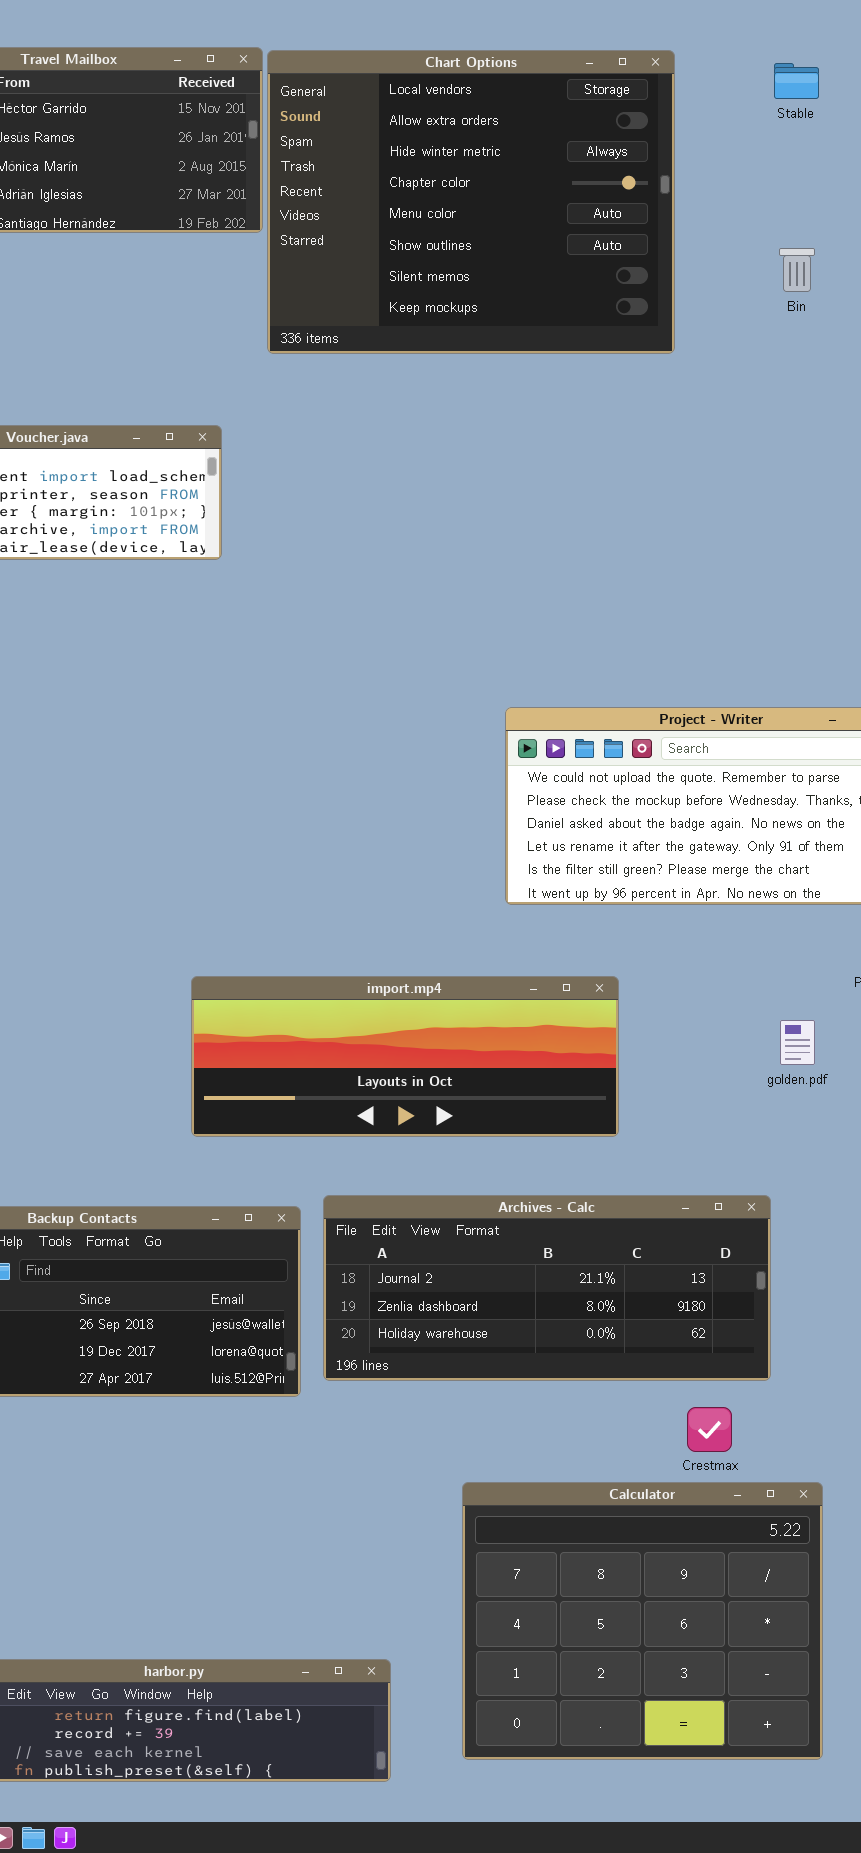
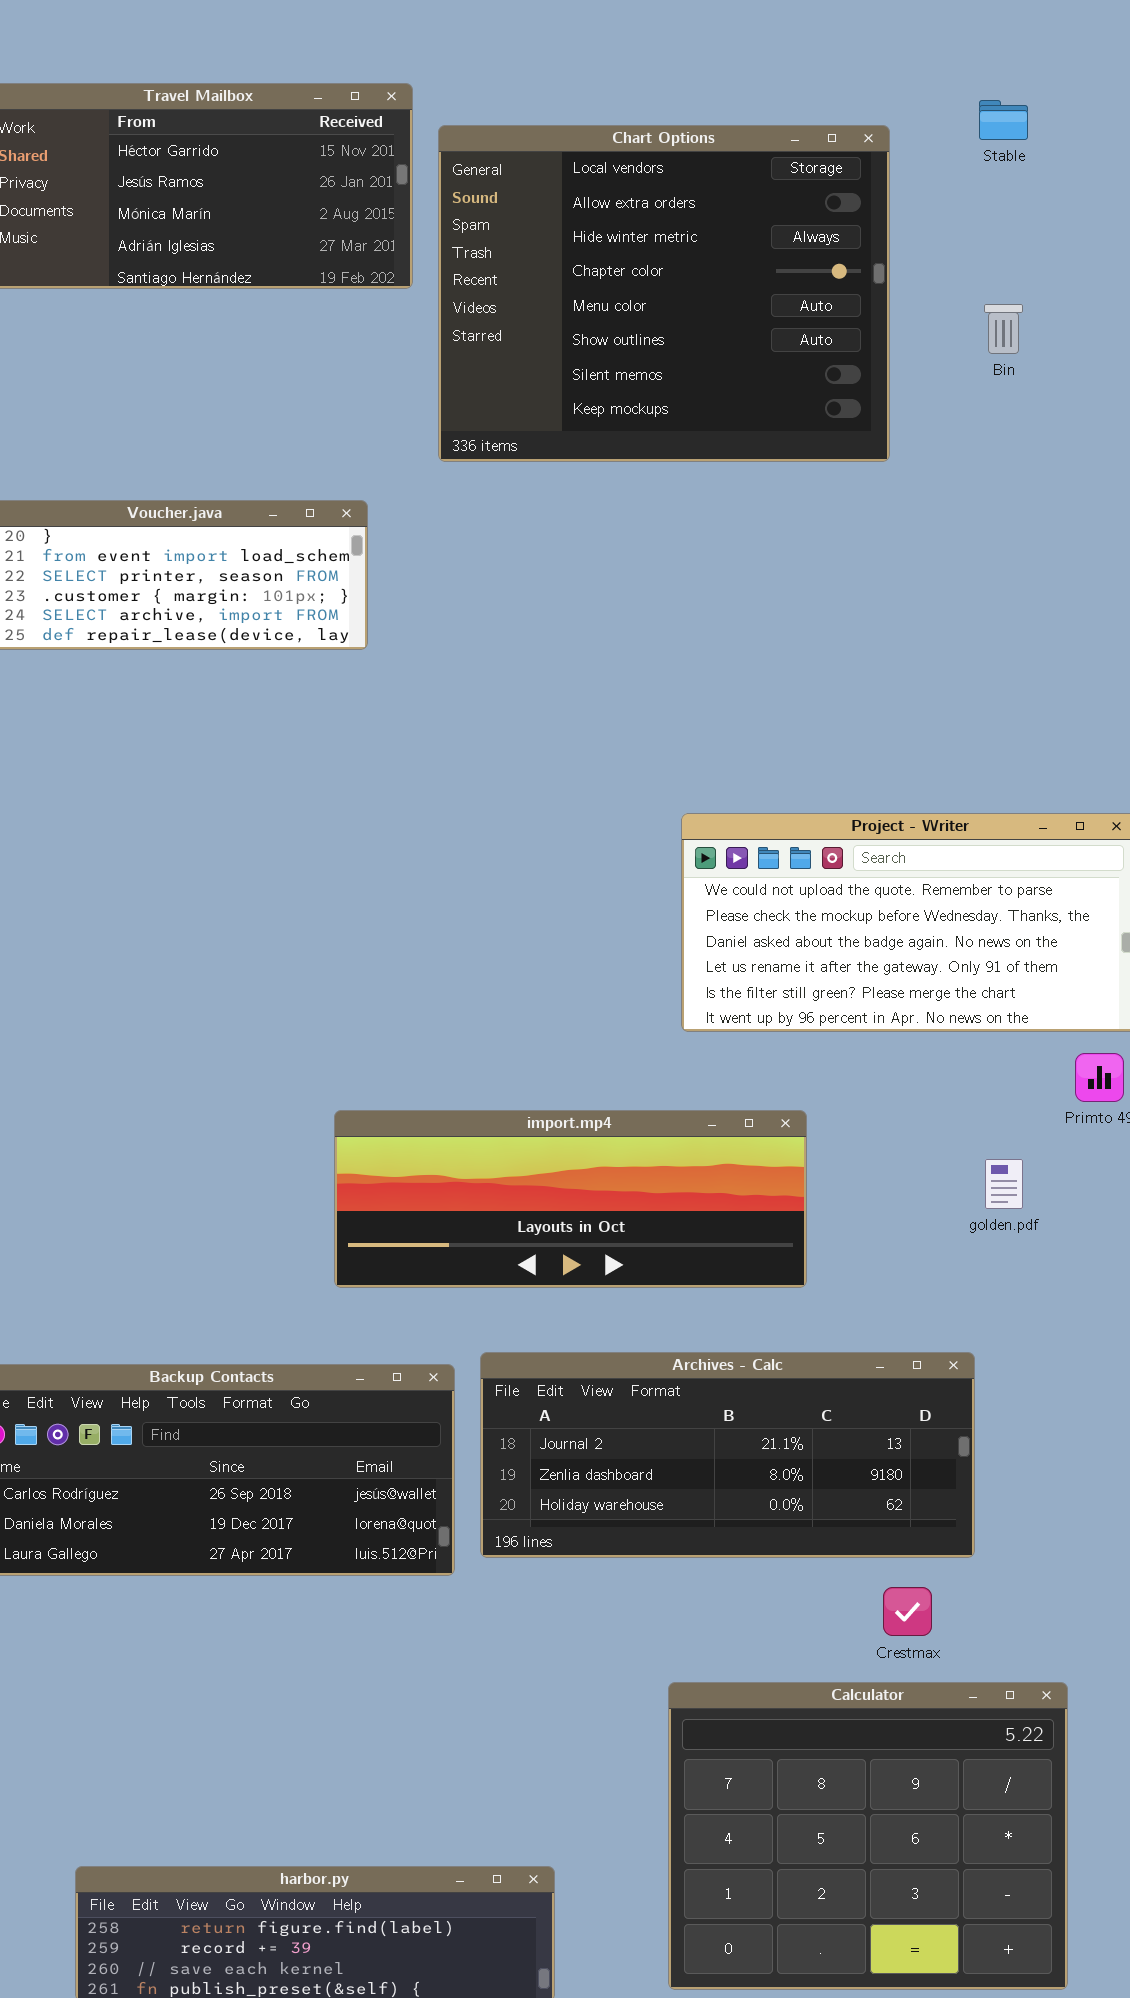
Chart Options: [267,50,675,354] -> [438,125,890,462], moved
Calculator: [462,1482,823,1760] -> [668,1682,1068,1990], moved

